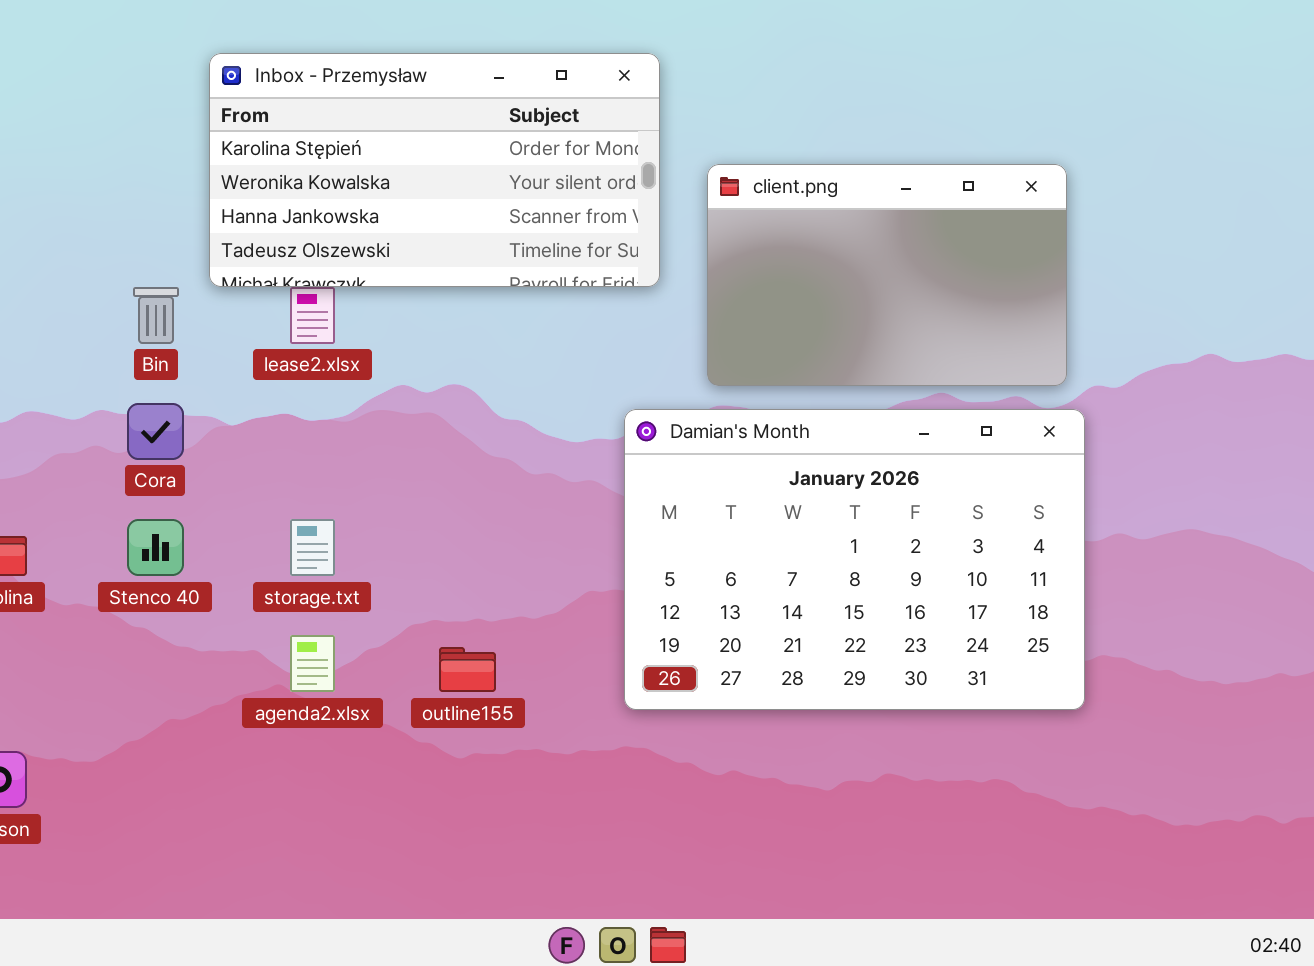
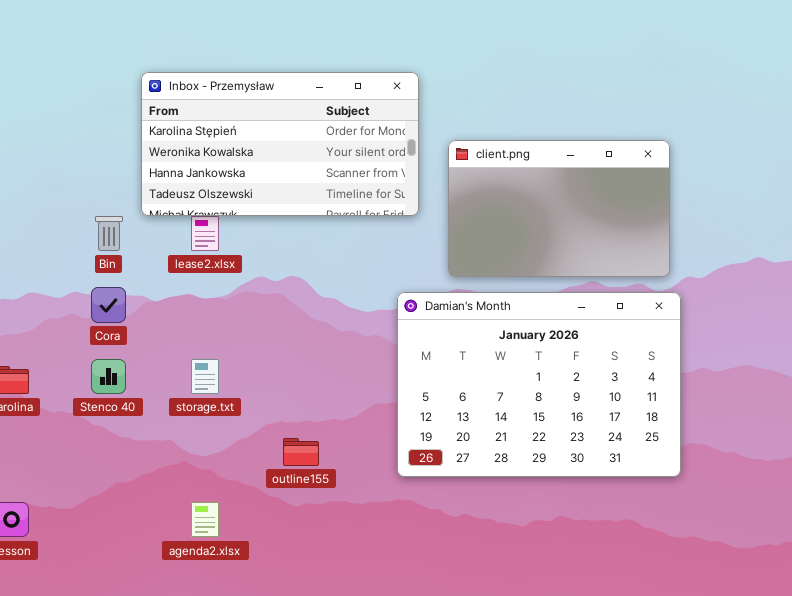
agenda2.xlsx: [290,635,335,692] -> [191,502,219,537], moved

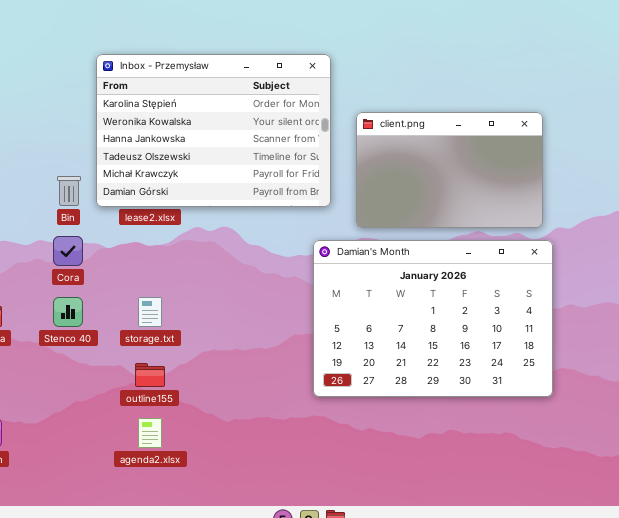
Inbox - Przemysław: [141,72,419,216] -> [96,54,331,207], resized
outline155: [283,438,319,466] -> [135,363,165,387], moved

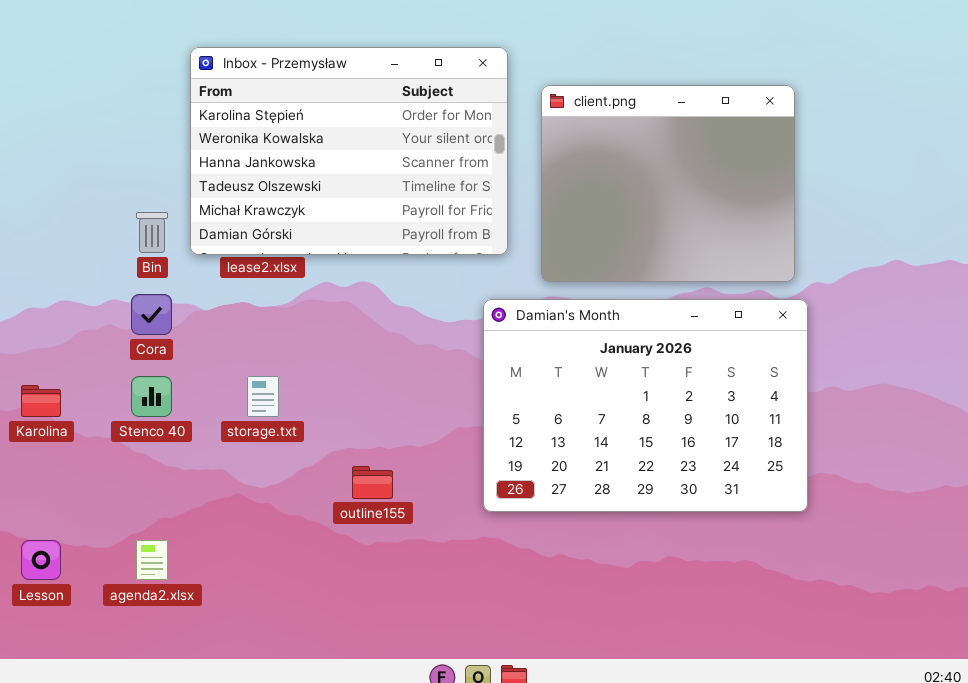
client.png: [356,112,543,228] -> [541,85,795,282], resized
outline155: [135,363,165,387] -> [352,466,393,499], moved
agenda2.xlsx: [138,418,162,448] -> [136,540,168,580], moved

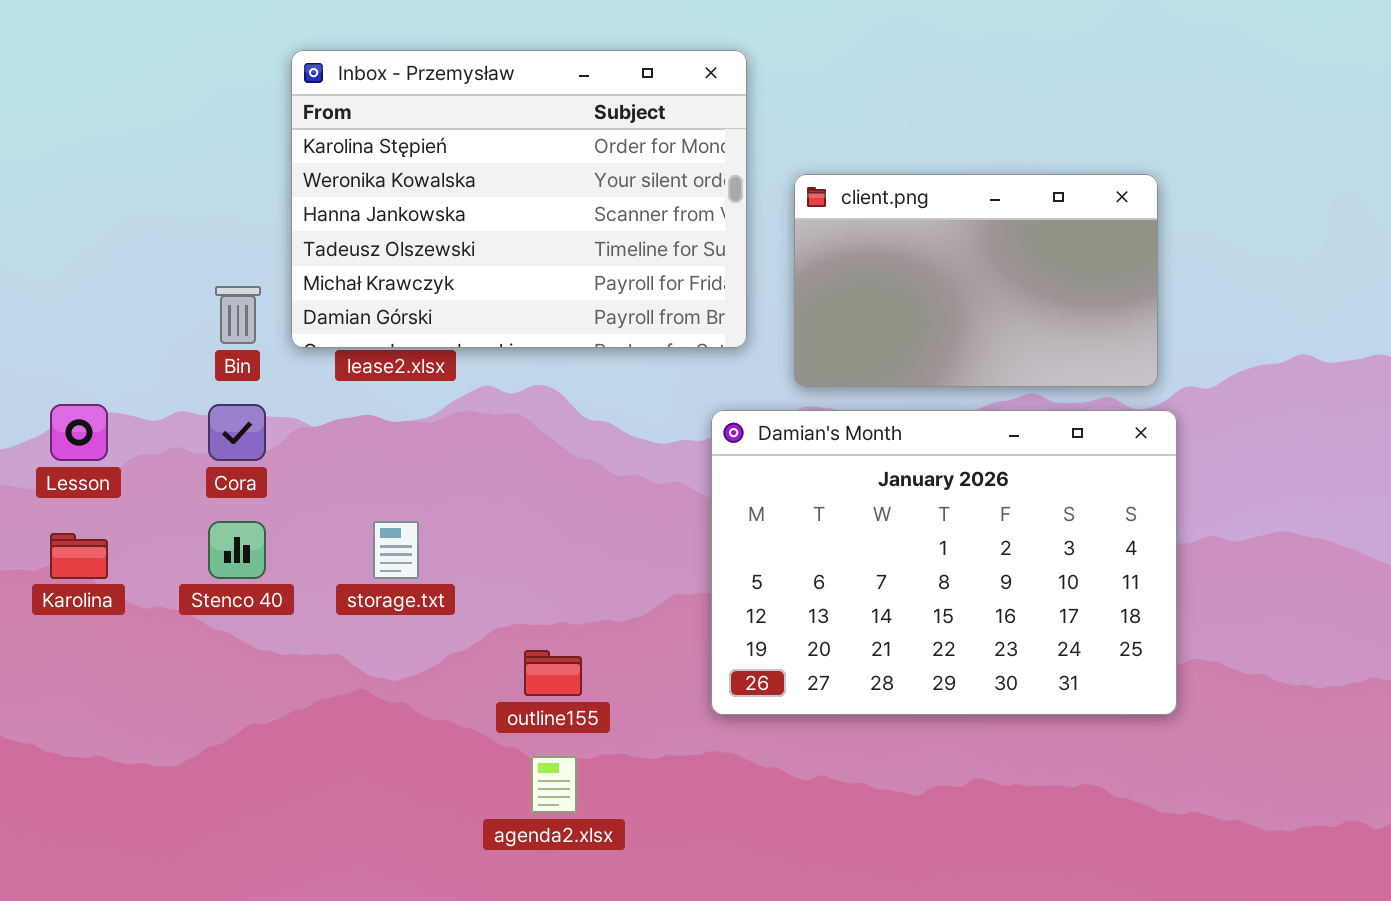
client.png: [541,85,795,282] -> [794,174,1158,387], resized
Lesson: [21,540,61,580] -> [50,404,108,461], moved
agenda2.xlsx: [136,540,168,580] -> [531,756,577,813], moved

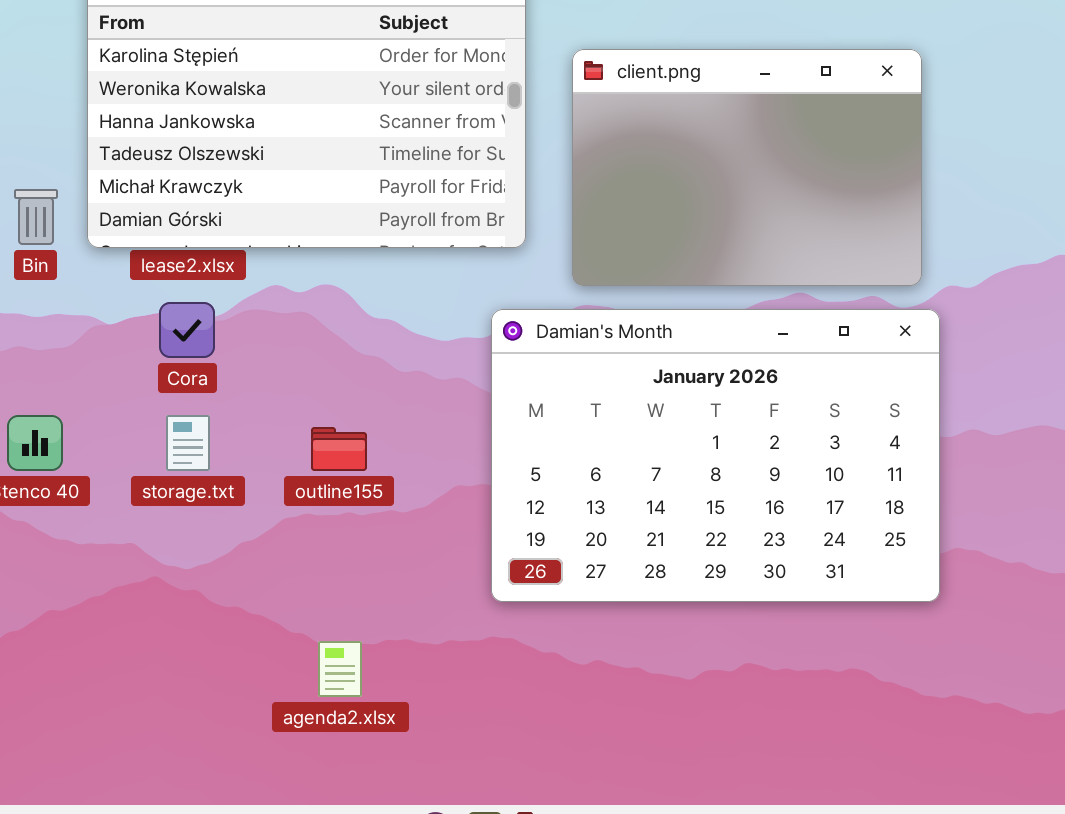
client.png: [794,174,1158,387] -> [572,49,922,286], resized
Cora: [208,404,266,461] -> [159,302,215,358], moved
outline155: [524,650,582,696] -> [311,427,367,471], moved

